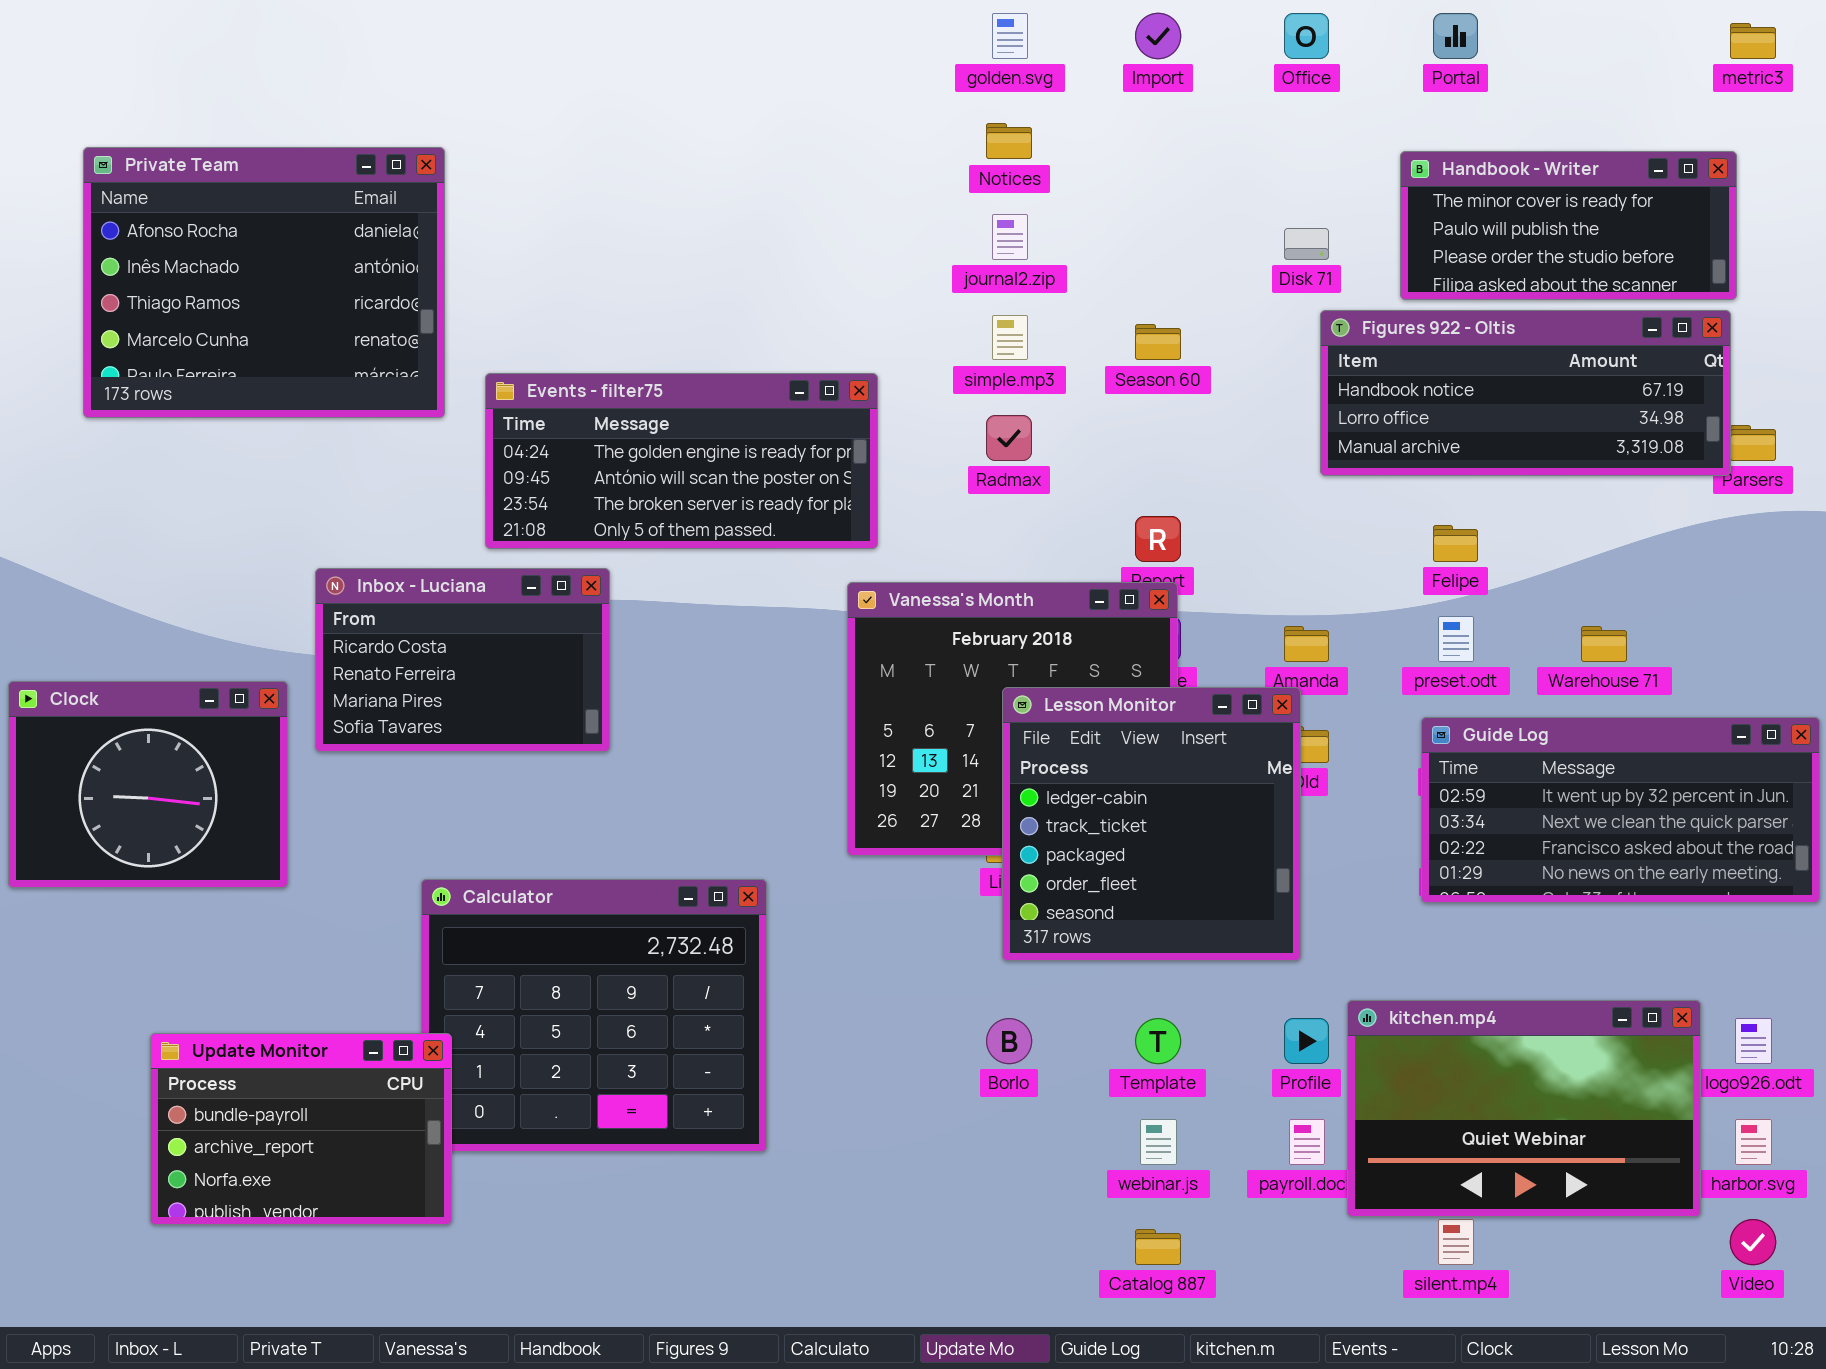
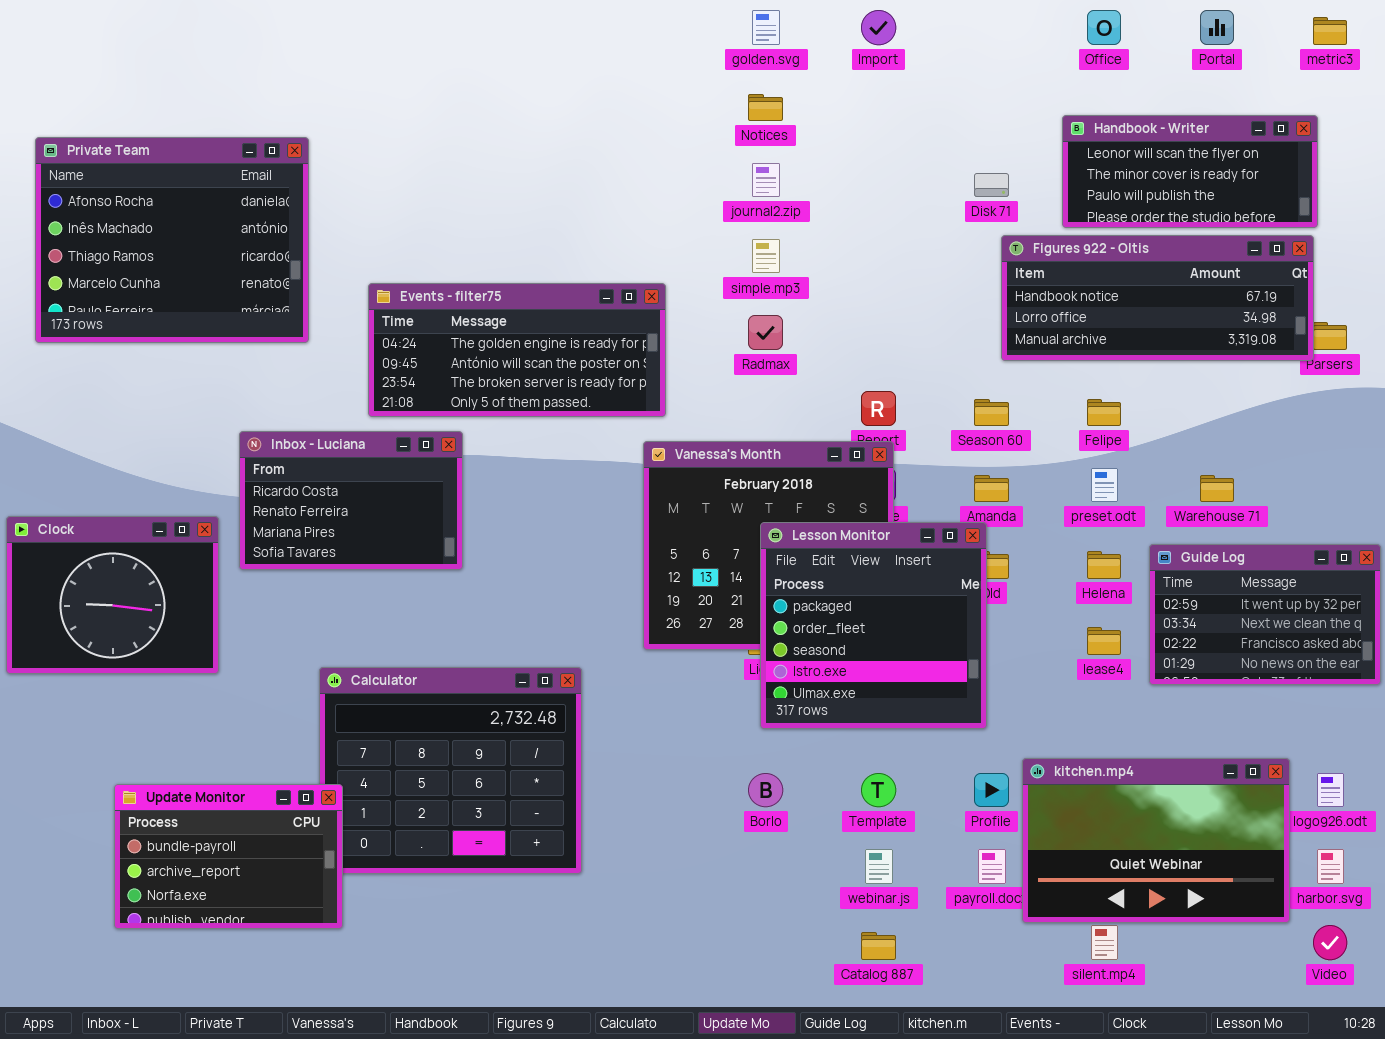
Office: [1284,13,1329,59] -> [1087,10,1121,45], moved
Portal: [1433,13,1478,59] -> [1200,10,1234,45], moved
Private Team: [83,147,445,418] -> [35,137,309,343], moved
Handbook - Writer: [1400,151,1737,300] -> [1062,115,1318,228], scrolled up 1 row
Season 60: [1135,324,1181,360] -> [974,399,1009,426], moved
Lesson Monitor: [1002,687,1301,961] -> [760,522,987,729], scrolled down 2 rows
Guide Log: [1421,717,1820,903] -> [1149,544,1381,685], resized

